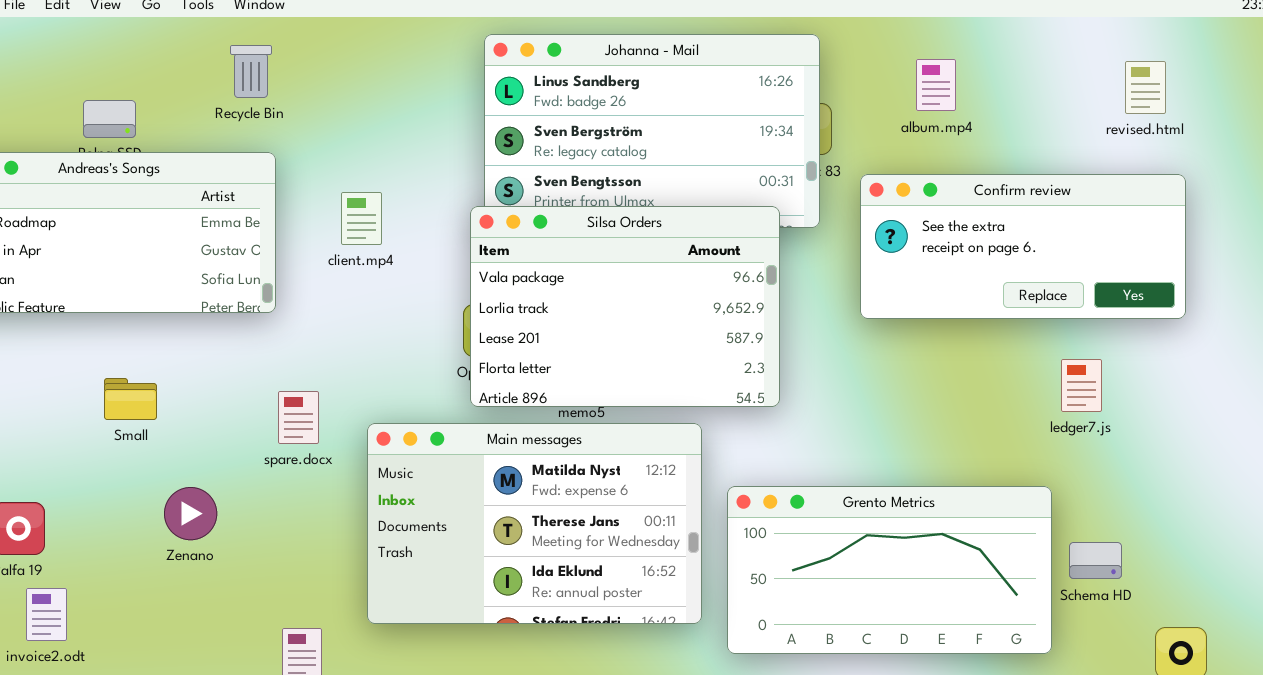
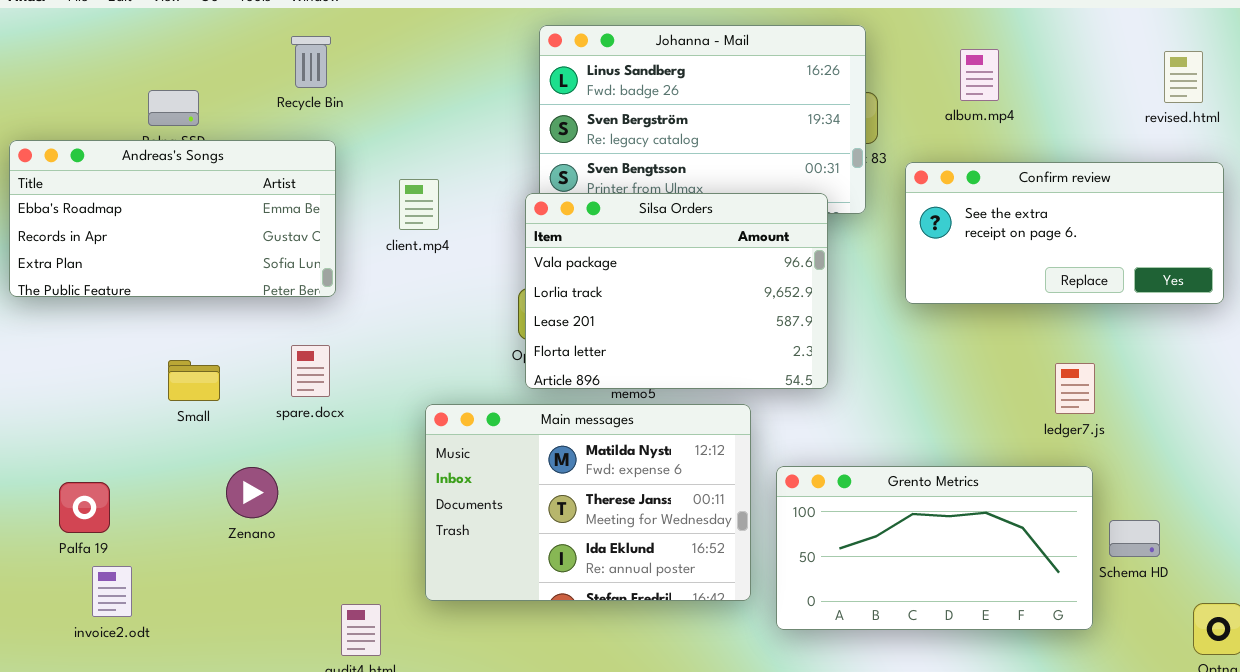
ledger7.js: [1061,359,1102,412] -> [1055,363,1095,414], moved
spare.docx: [278,391,319,444] -> [291,345,330,397], moved

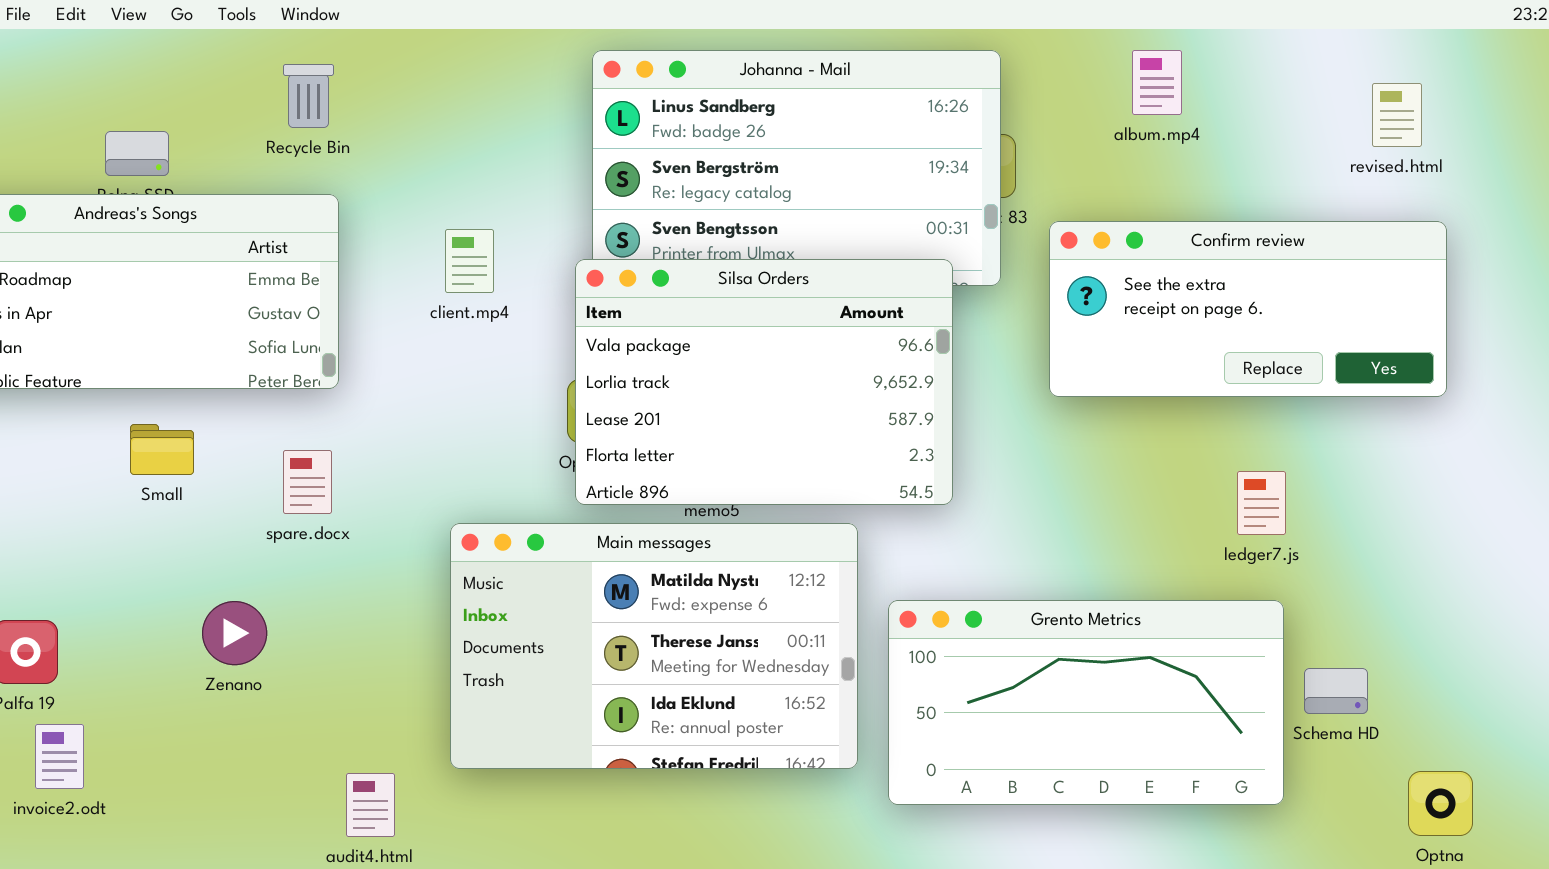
album.mp4: [960,49,999,101] -> [1132,50,1182,115], moved
client.mp4: [399,179,439,230] -> [445,229,494,293], moved
Small: [168,360,220,401] -> [130,424,194,475], moved

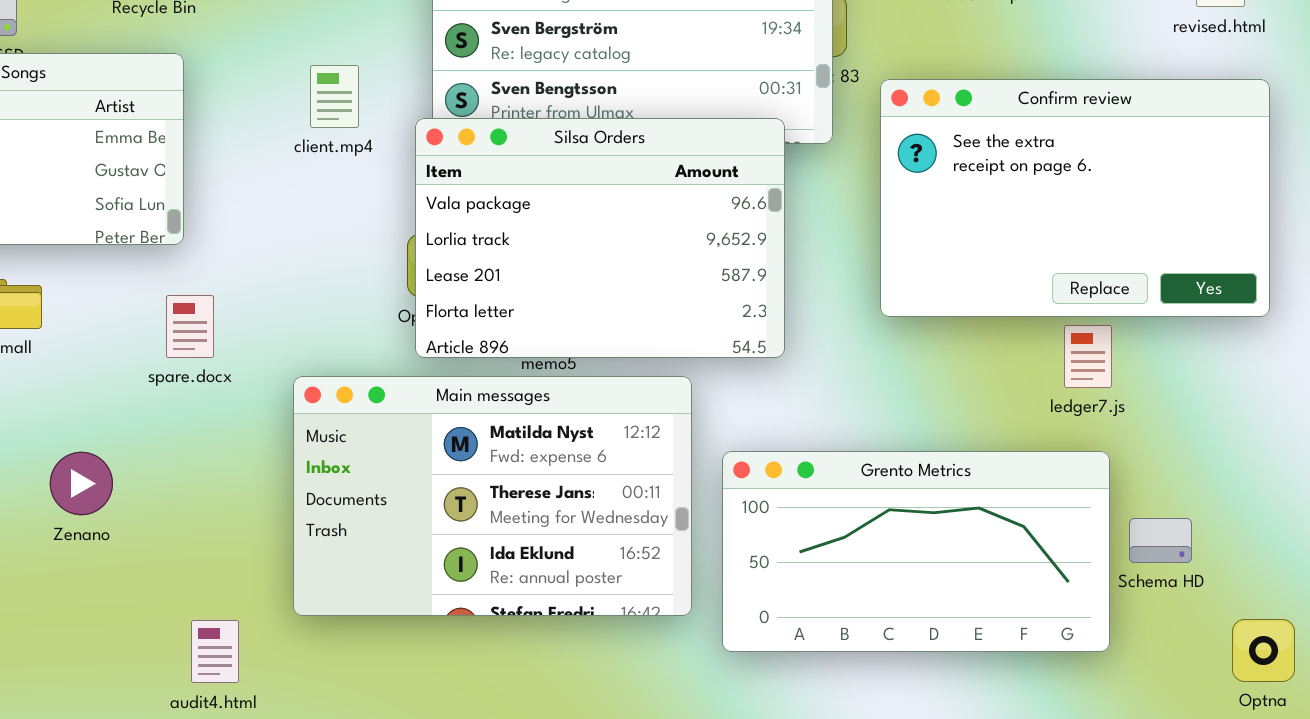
Confirm review: [1049,221,1447,397] -> [880,79,1270,317], resized
client.mp4: [445,229,494,293] -> [310,65,359,128], moved
spare.docx: [283,450,332,514] -> [166,295,214,358], moved

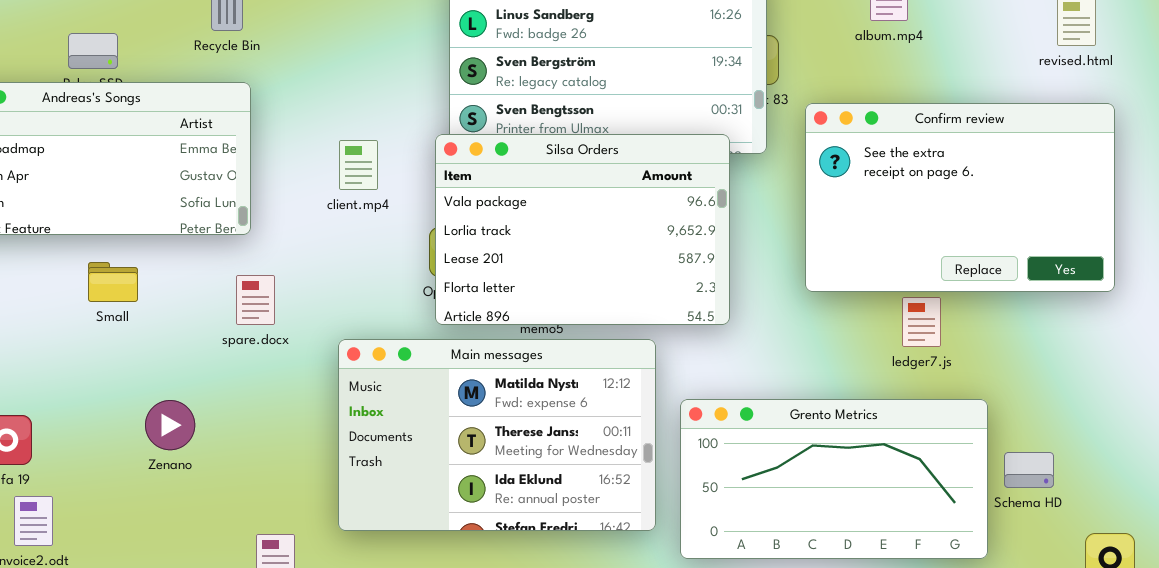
client.mp4: [310,65,359,128] -> [339,140,378,190], moved
ledger7.js: [1064,325,1112,388] -> [902,297,941,347], moved

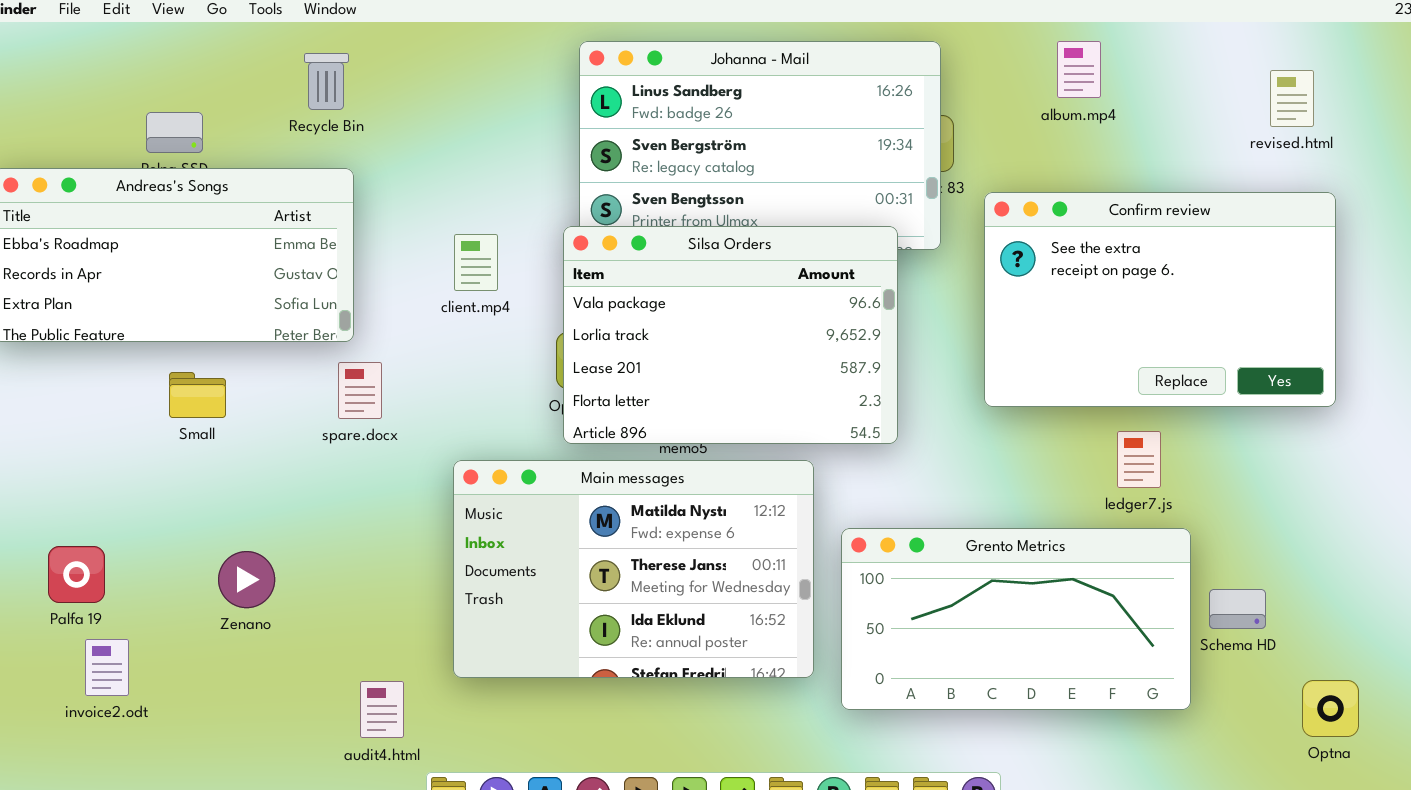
spare.docx: [236,275,275,325] -> [338,362,382,419], moved
ledger7.js: [902,297,941,347] -> [1117,431,1161,488], moved
Zenano: [145,400,195,450] -> [218,551,275,608], moved

